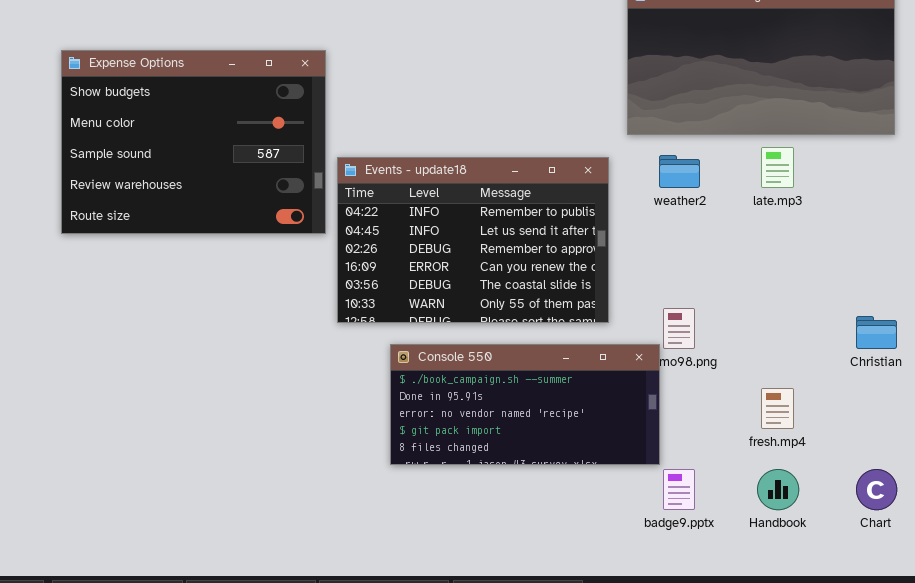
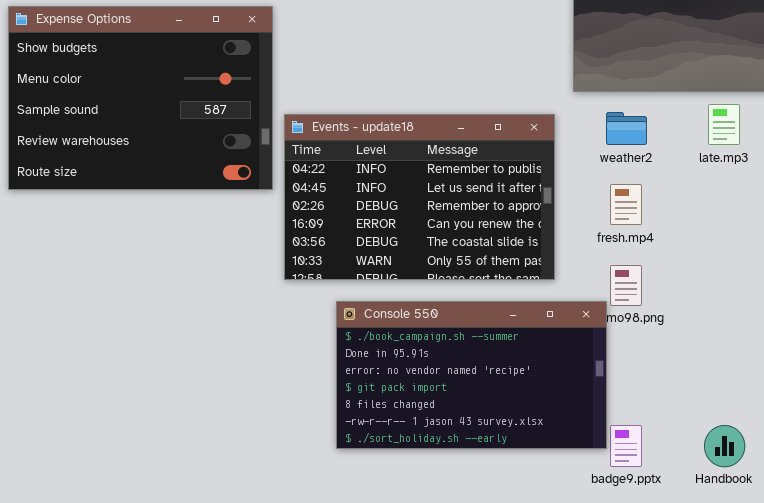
Console 550: [390,344,660,465] -> [336,301,607,449], resized
fresh.mp4: [761,388,794,429] -> [610,184,642,225], moved

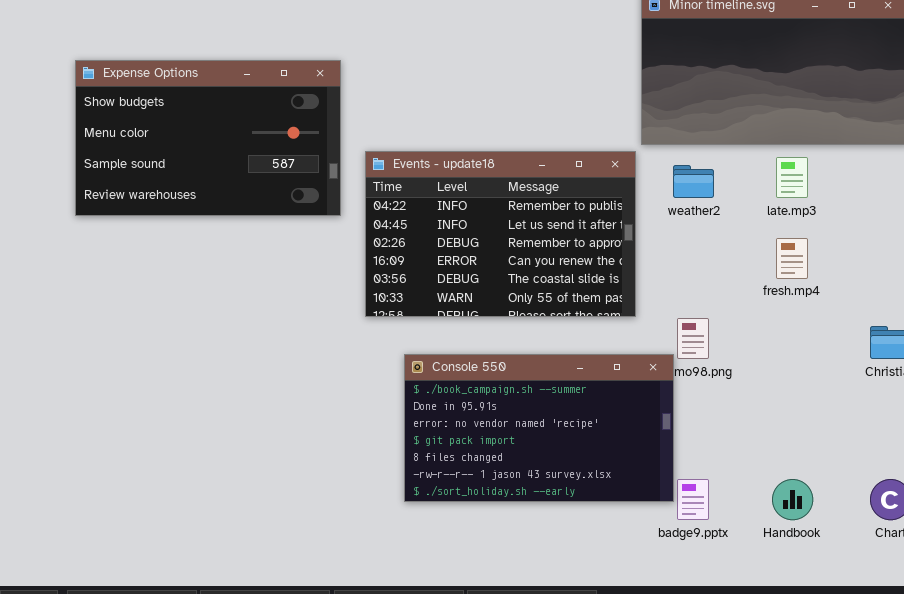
Expense Options: [8,6,273,190] -> [75,60,341,216], resized
Events - update18: [284,114,555,280] -> [365,151,636,317], moved
fresh.mp4: [610,184,642,225] -> [776,238,808,279], moved

